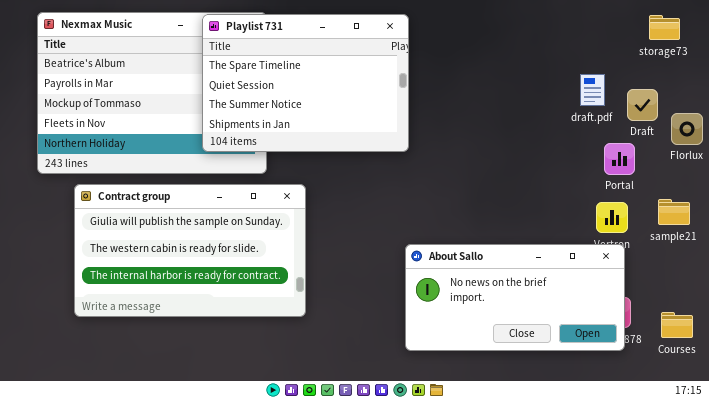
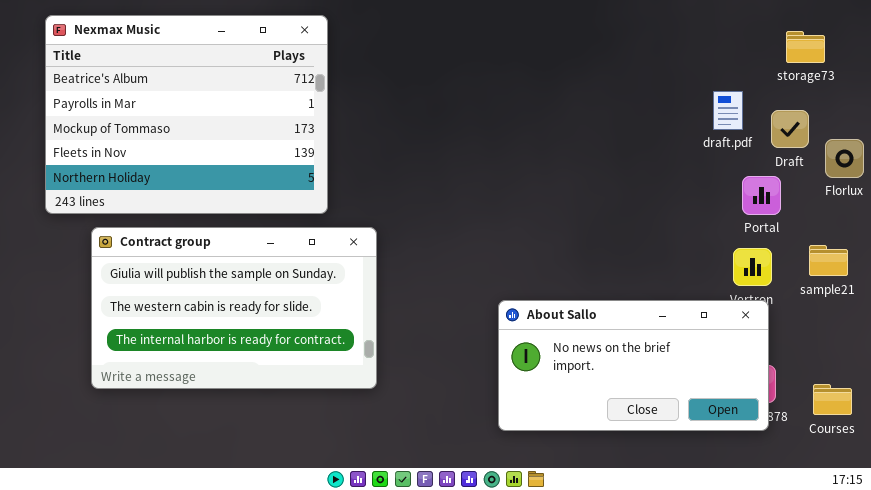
Playlist 731: [202,14,409,152] -> none, closed
storage73: [649,15,680,40] -> [786,31,825,63], moved

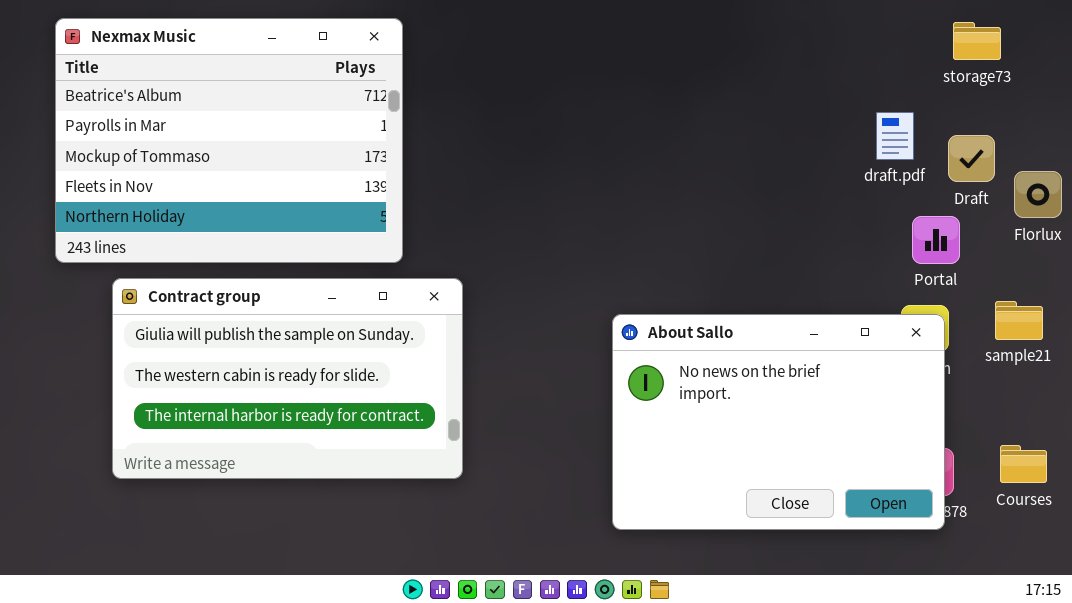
storage73: [786,31,825,63] -> [953,22,1001,60], moved
About Sallo: [498,300,769,431] -> [612,314,945,530], resized
Courses: [813,384,852,415] -> [1000,445,1047,483], moved

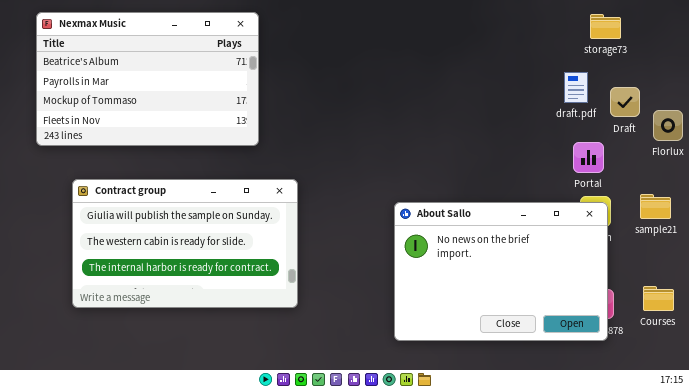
Nexmax Music: [55,18,403,263] -> [36,12,259,146], resized
storage73: [953,22,1001,60] -> [590,14,621,39], moved
Portal: [912,216,960,264] -> [573,142,604,173], moved

